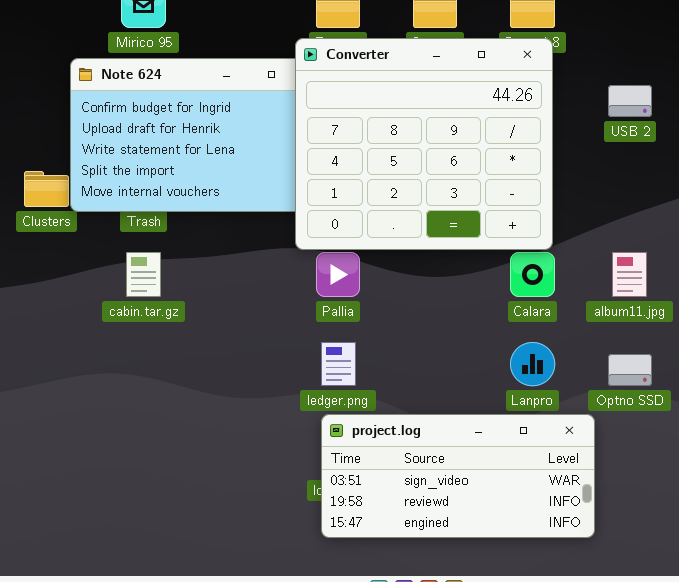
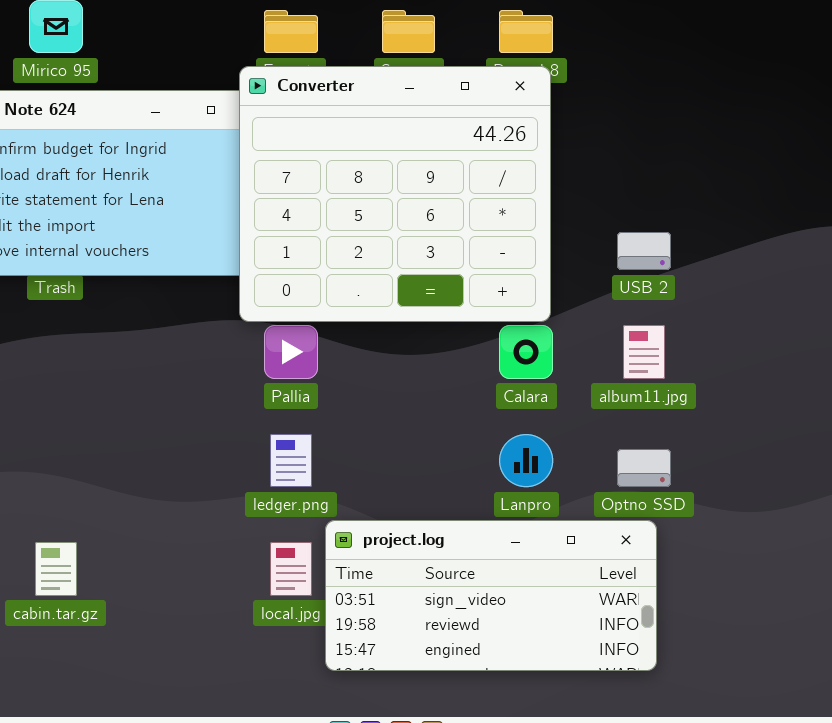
USB 2: [608,85,652,117] -> [617,232,671,270], moved
cabin.tar.gz: [126,252,161,297] -> [35,542,77,596], moved
project.log: [321,414,595,538] -> [325,520,657,671], moved

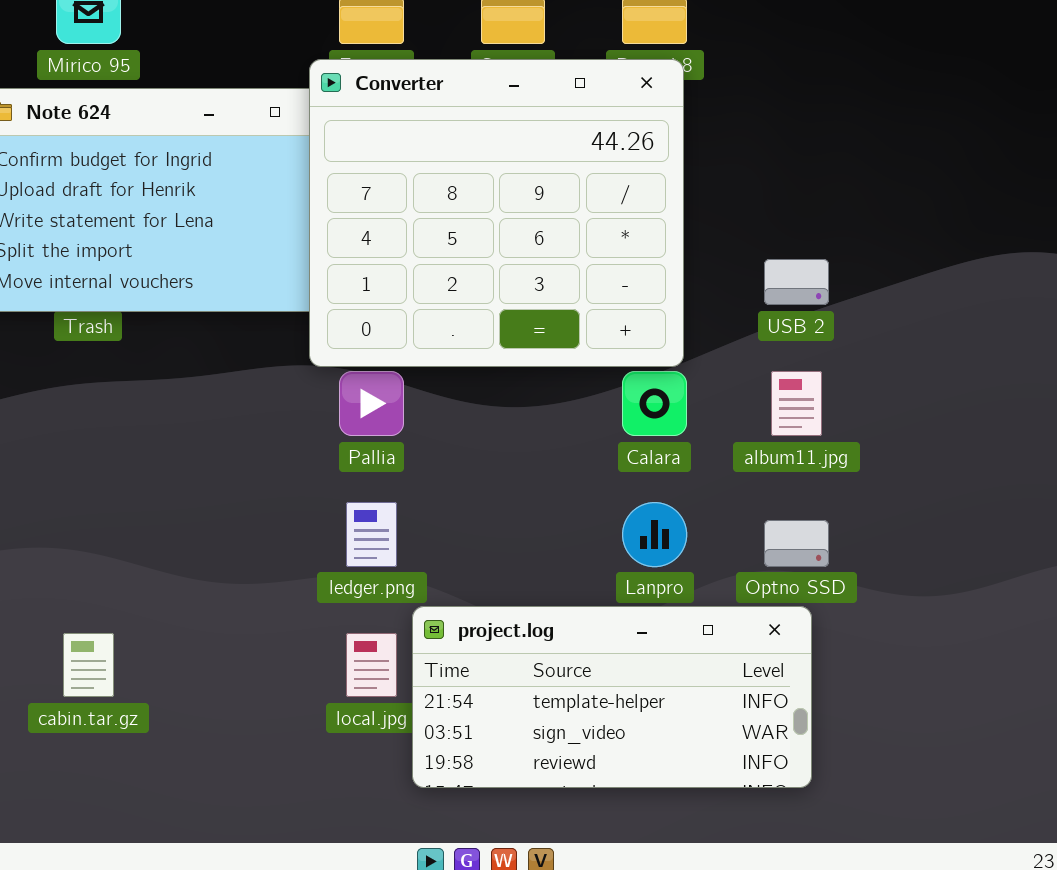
project.log: [325,520,657,671] -> [412,606,812,788], scrolled up 1 row

